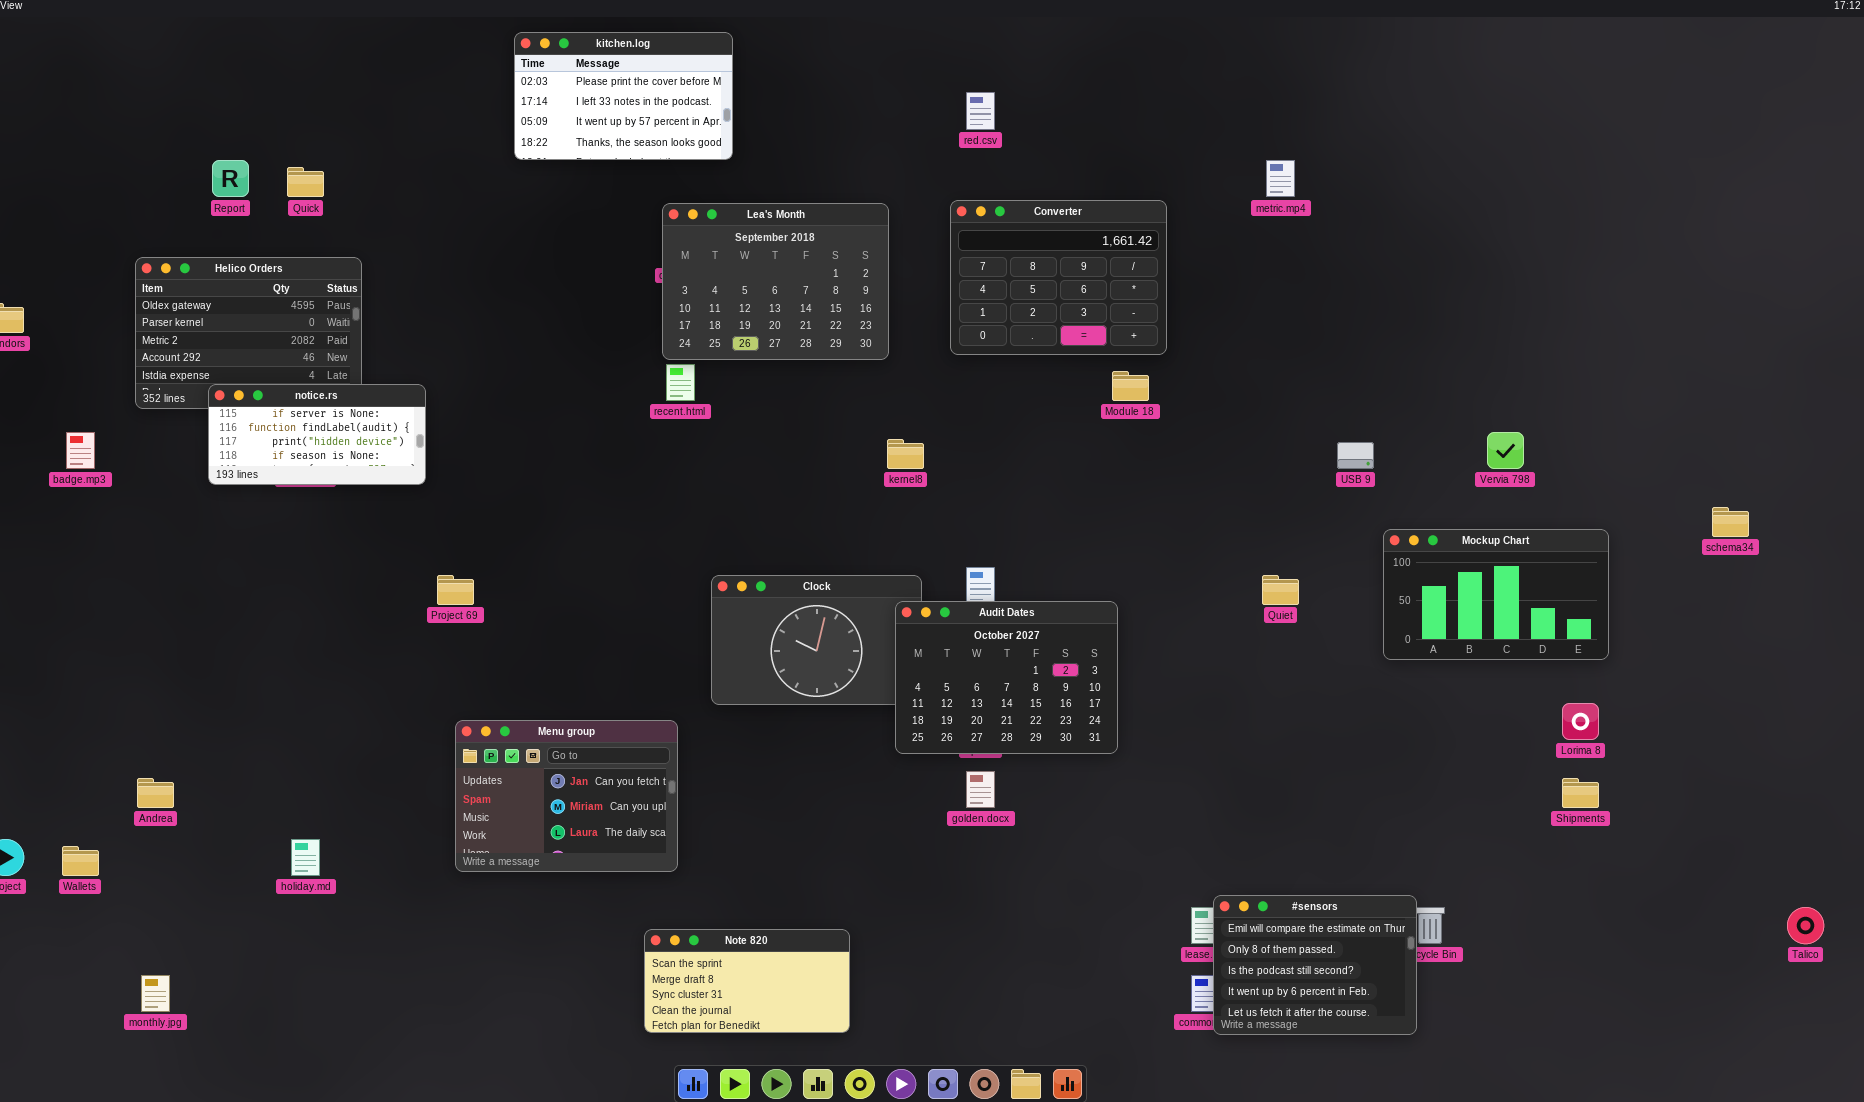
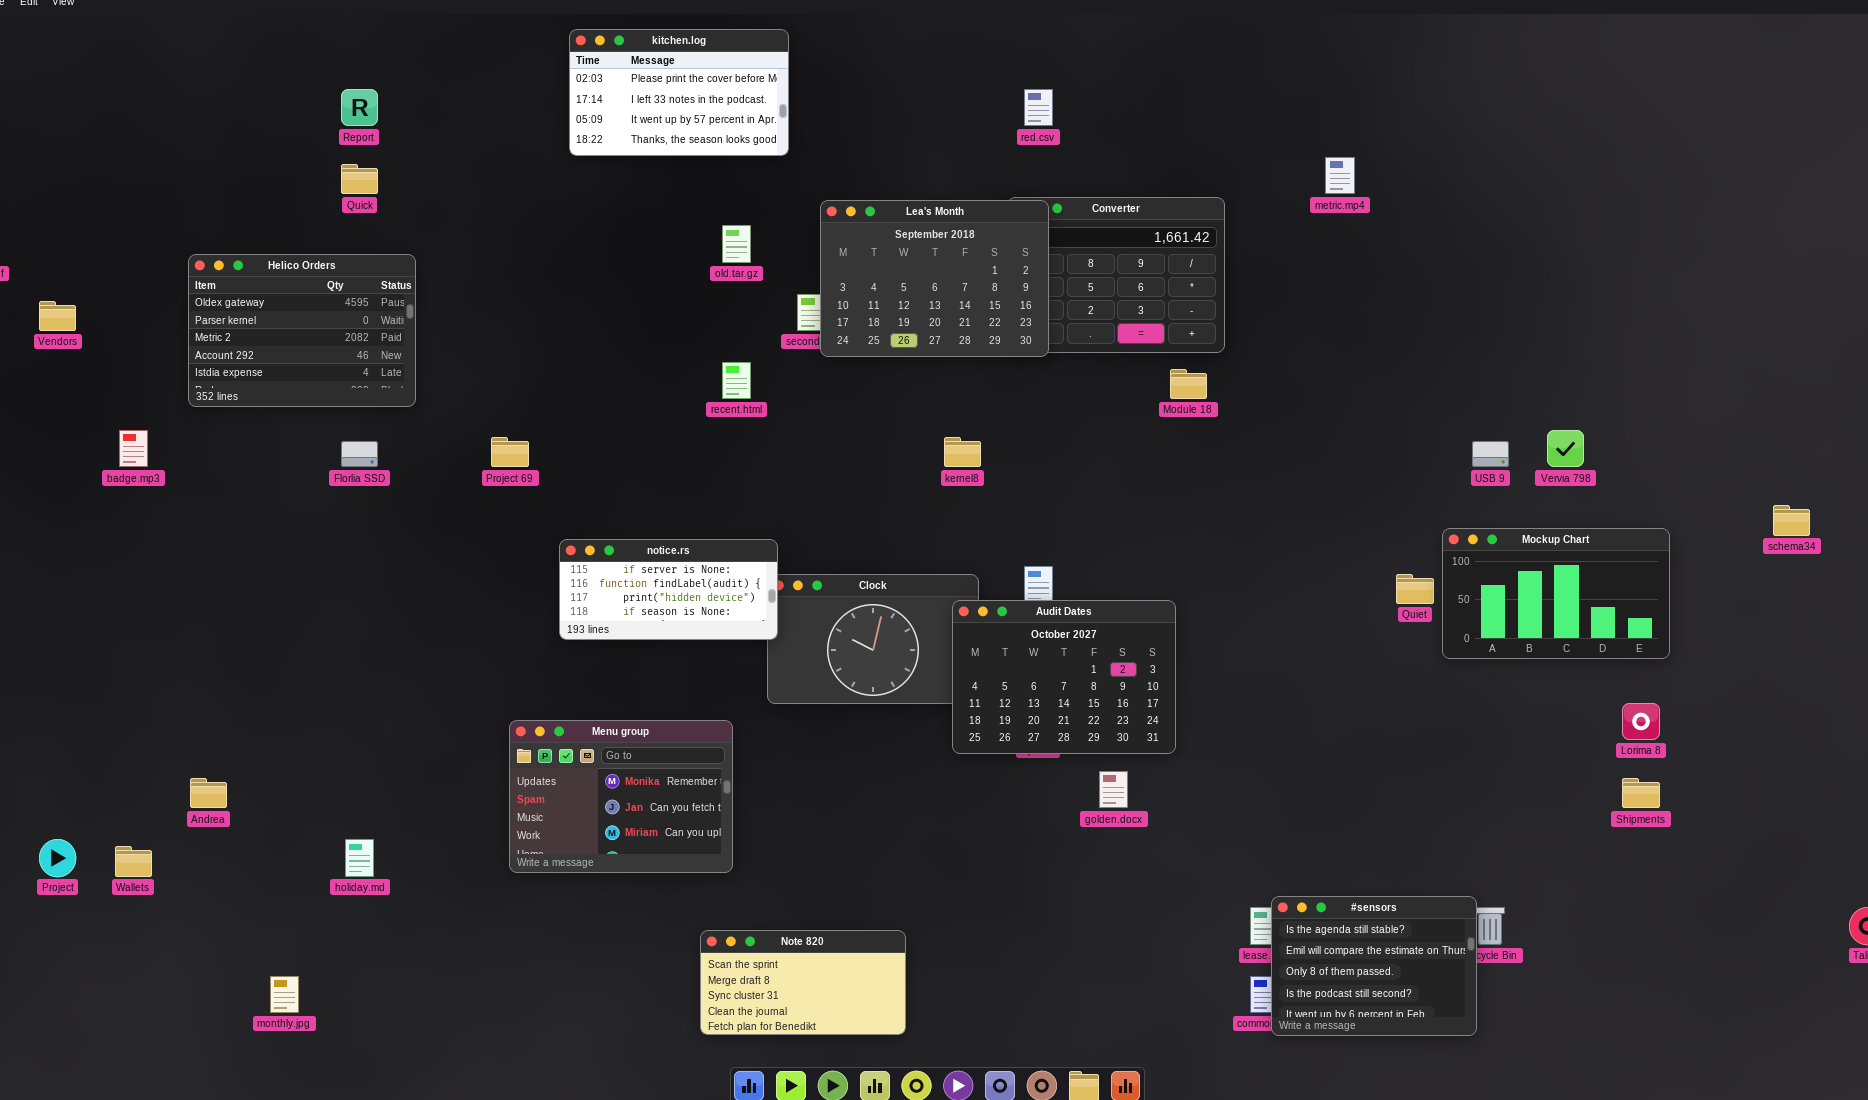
Report: [212,160,249,197] -> [341,89,378,126], moved
Lea's Month: [662,203,889,360] -> [820,200,1049,357], moved
notice.rs: [208,384,426,485] -> [559,539,778,640], moved
USB 9: [1337,442,1374,469] -> [1472,441,1509,467], moved
Project 69: [437,575,474,605] -> [491,437,529,467], moved
Quiet: [1262,575,1299,605] -> [1396,574,1434,604], moved
Menu group: [455,720,678,872] -> [509,720,733,873], scrolled up 1 row
golden.docx: [966,771,995,808] -> [1099,771,1128,808], moved
#sensors: [1213,895,1417,1035] -> [1271,896,1477,1036], scrolled up 1 row
monthly.jpg: [141,975,170,1012] -> [270,976,299,1013], moved

